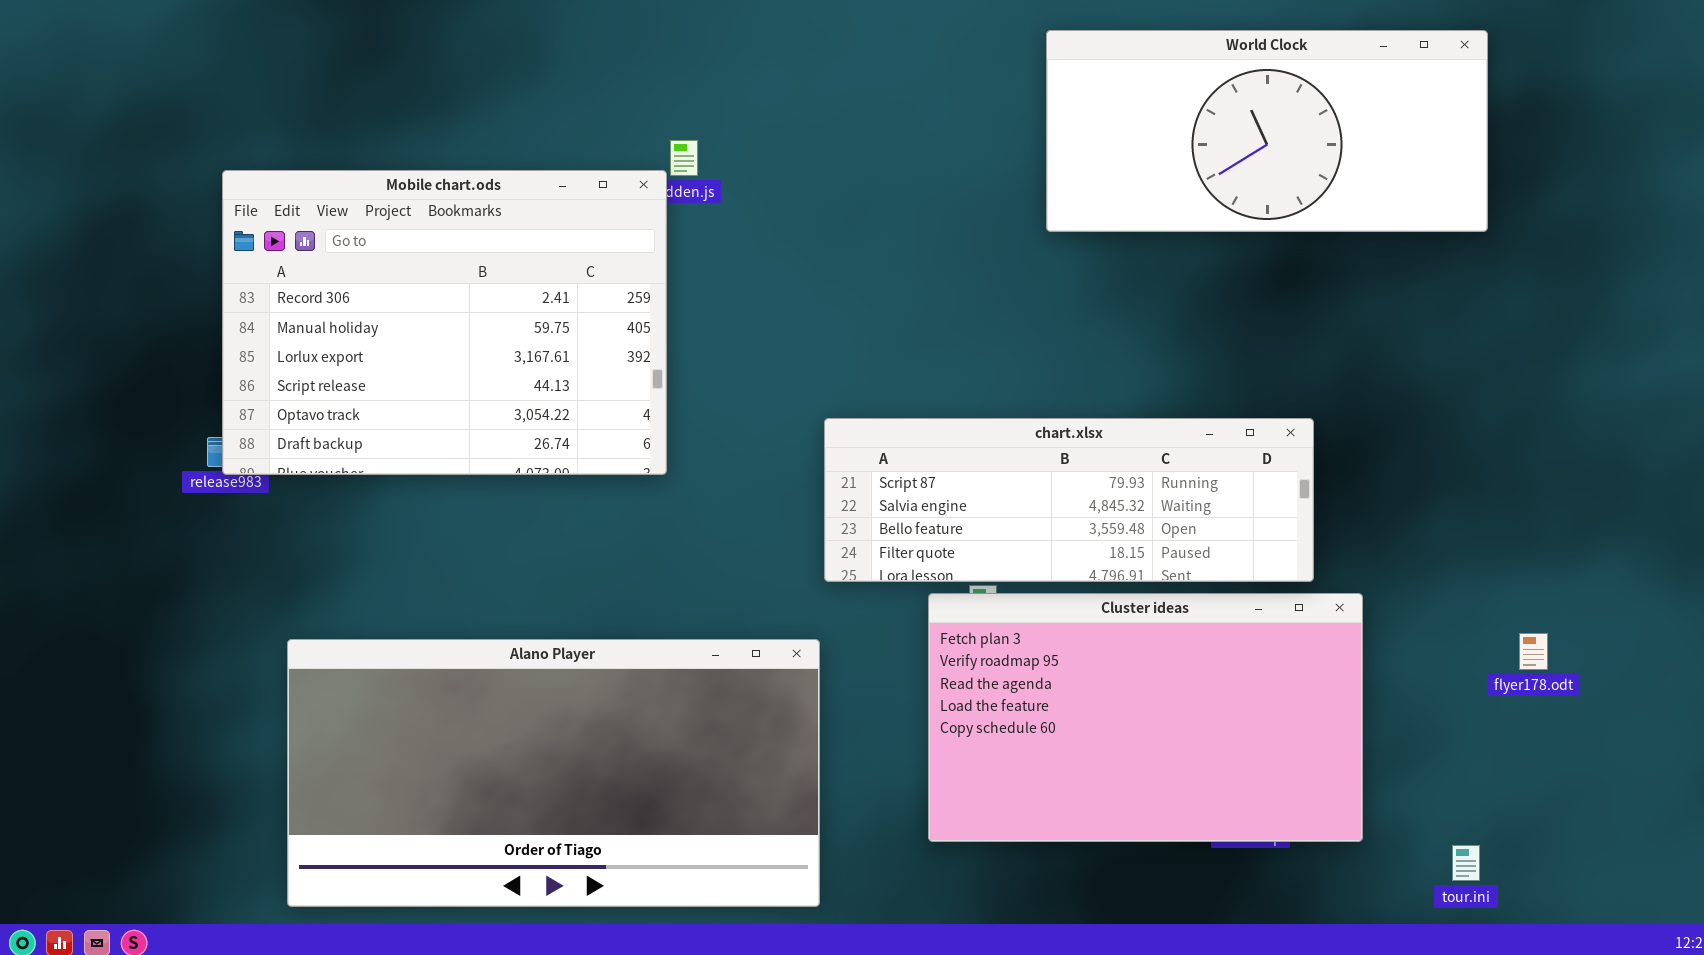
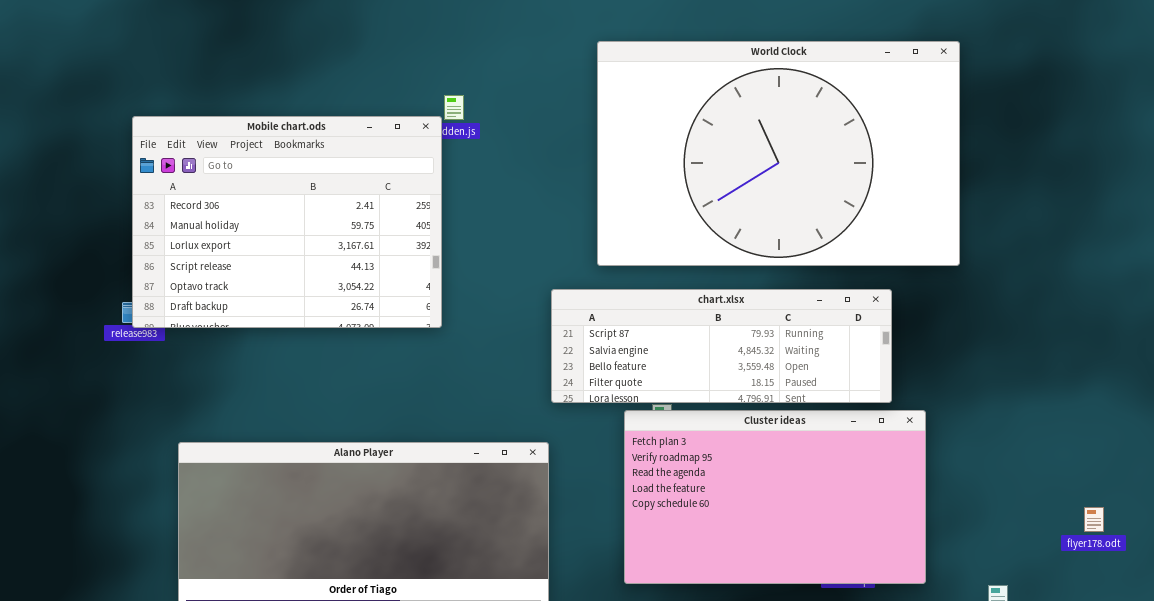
World Clock: [1046,30,1488,232] -> [597,41,960,266], moved, resized
flyer178.odt: [1519,633,1548,670] -> [1084,507,1104,532], moved

